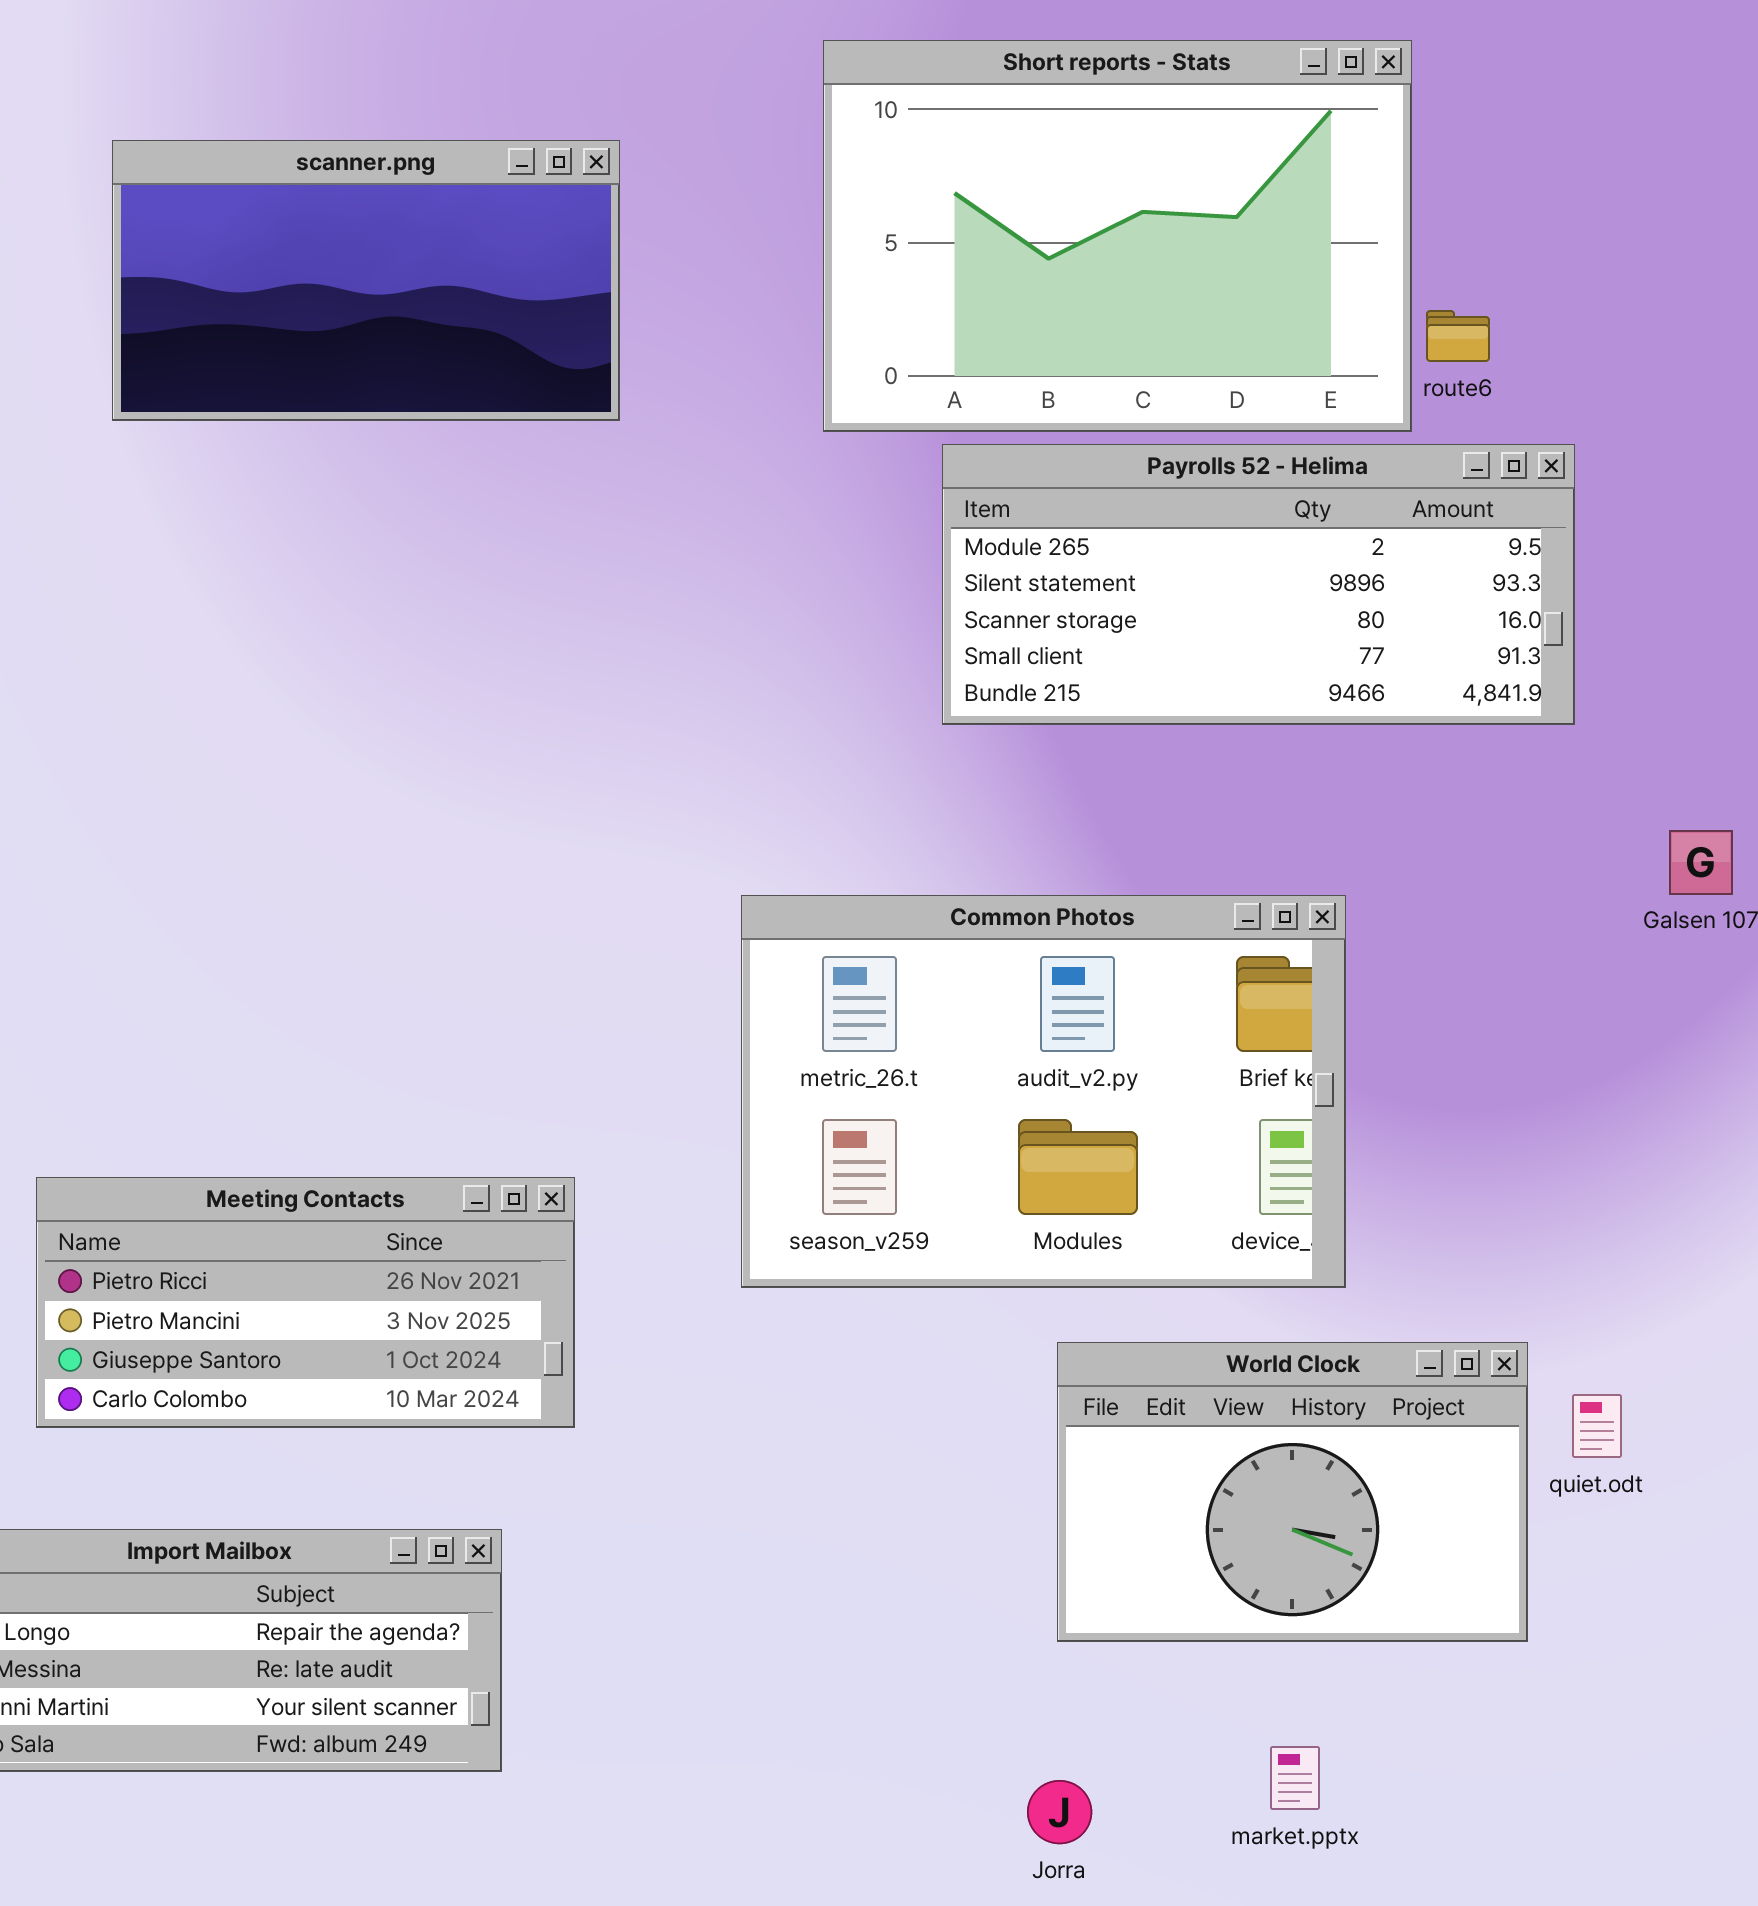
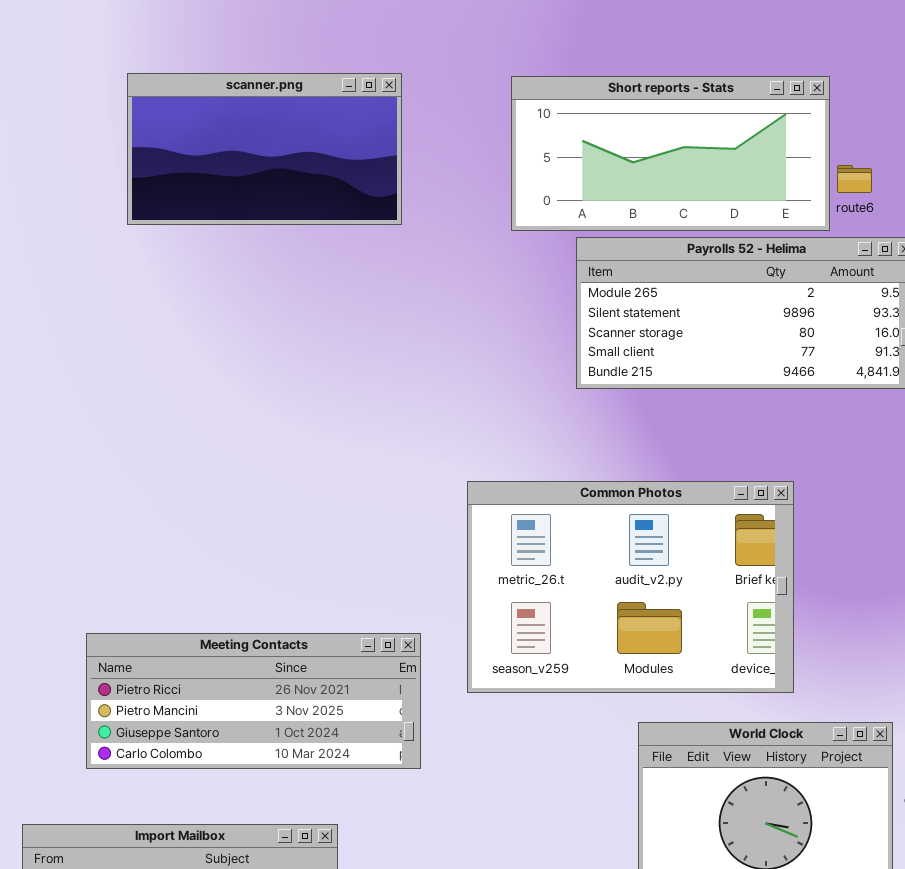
Short reports - Stats: [823,40,1412,432] -> [511,76,830,231], resized
Meeting Contacts: [36,1177,575,1428] -> [86,633,421,769], resized

